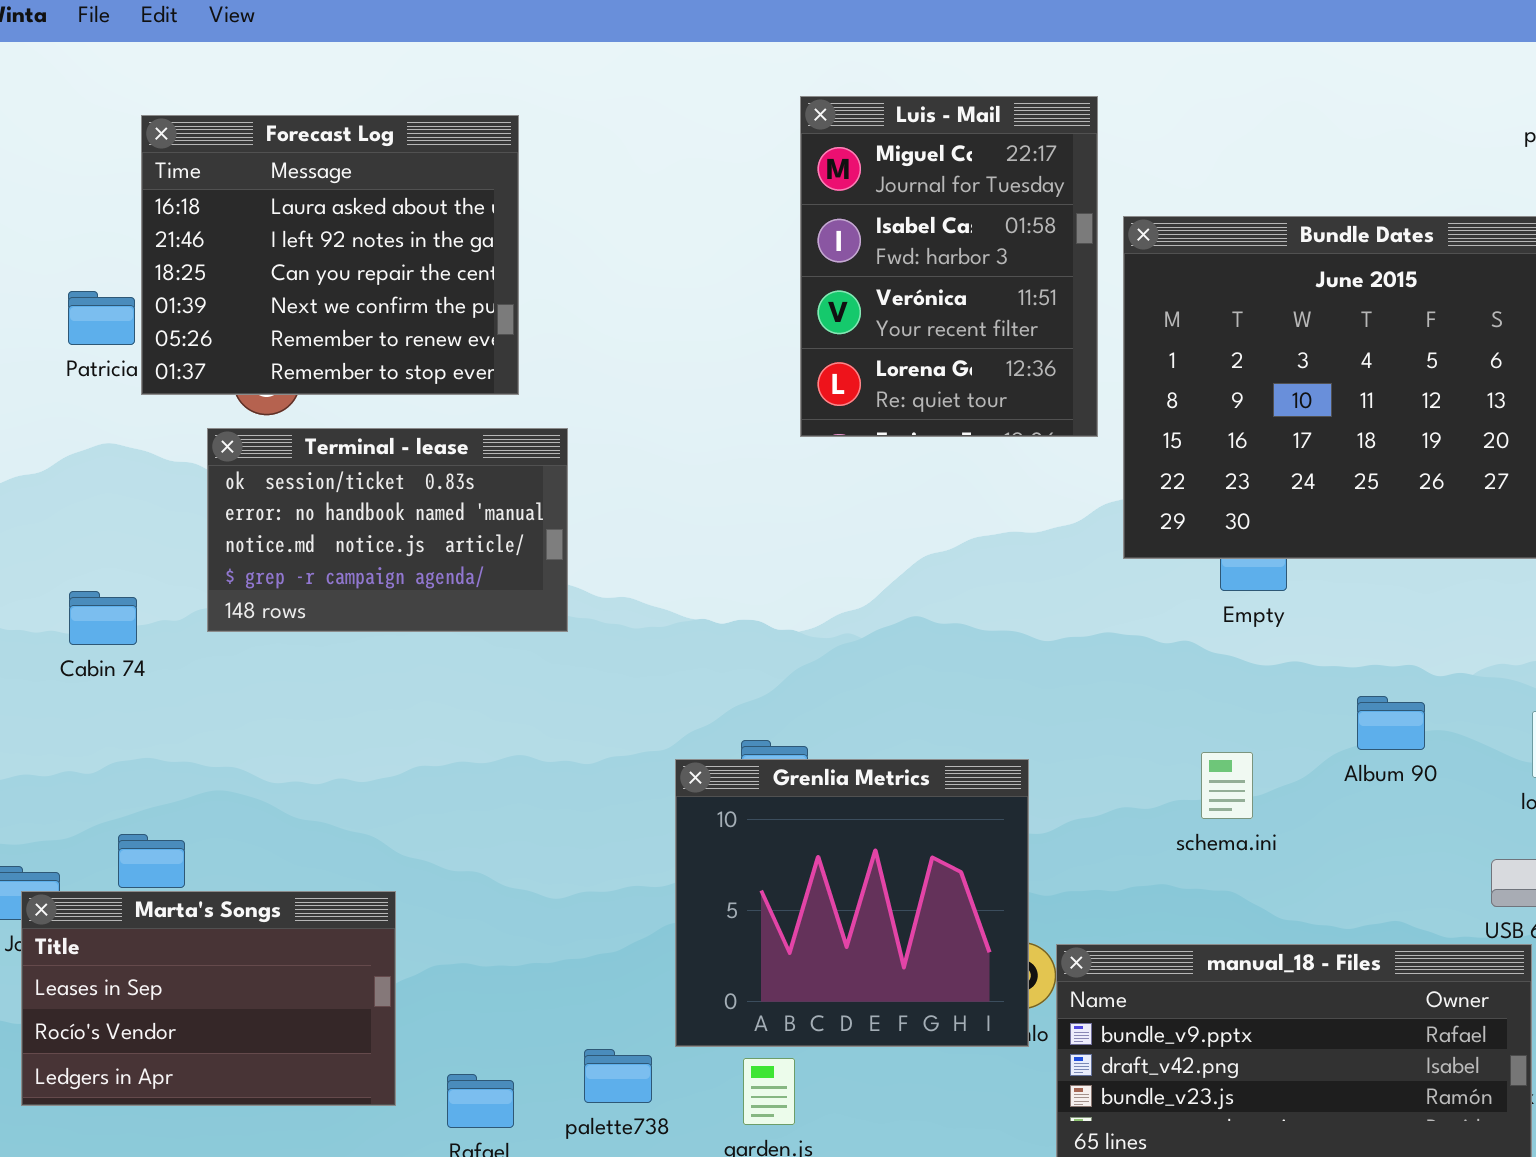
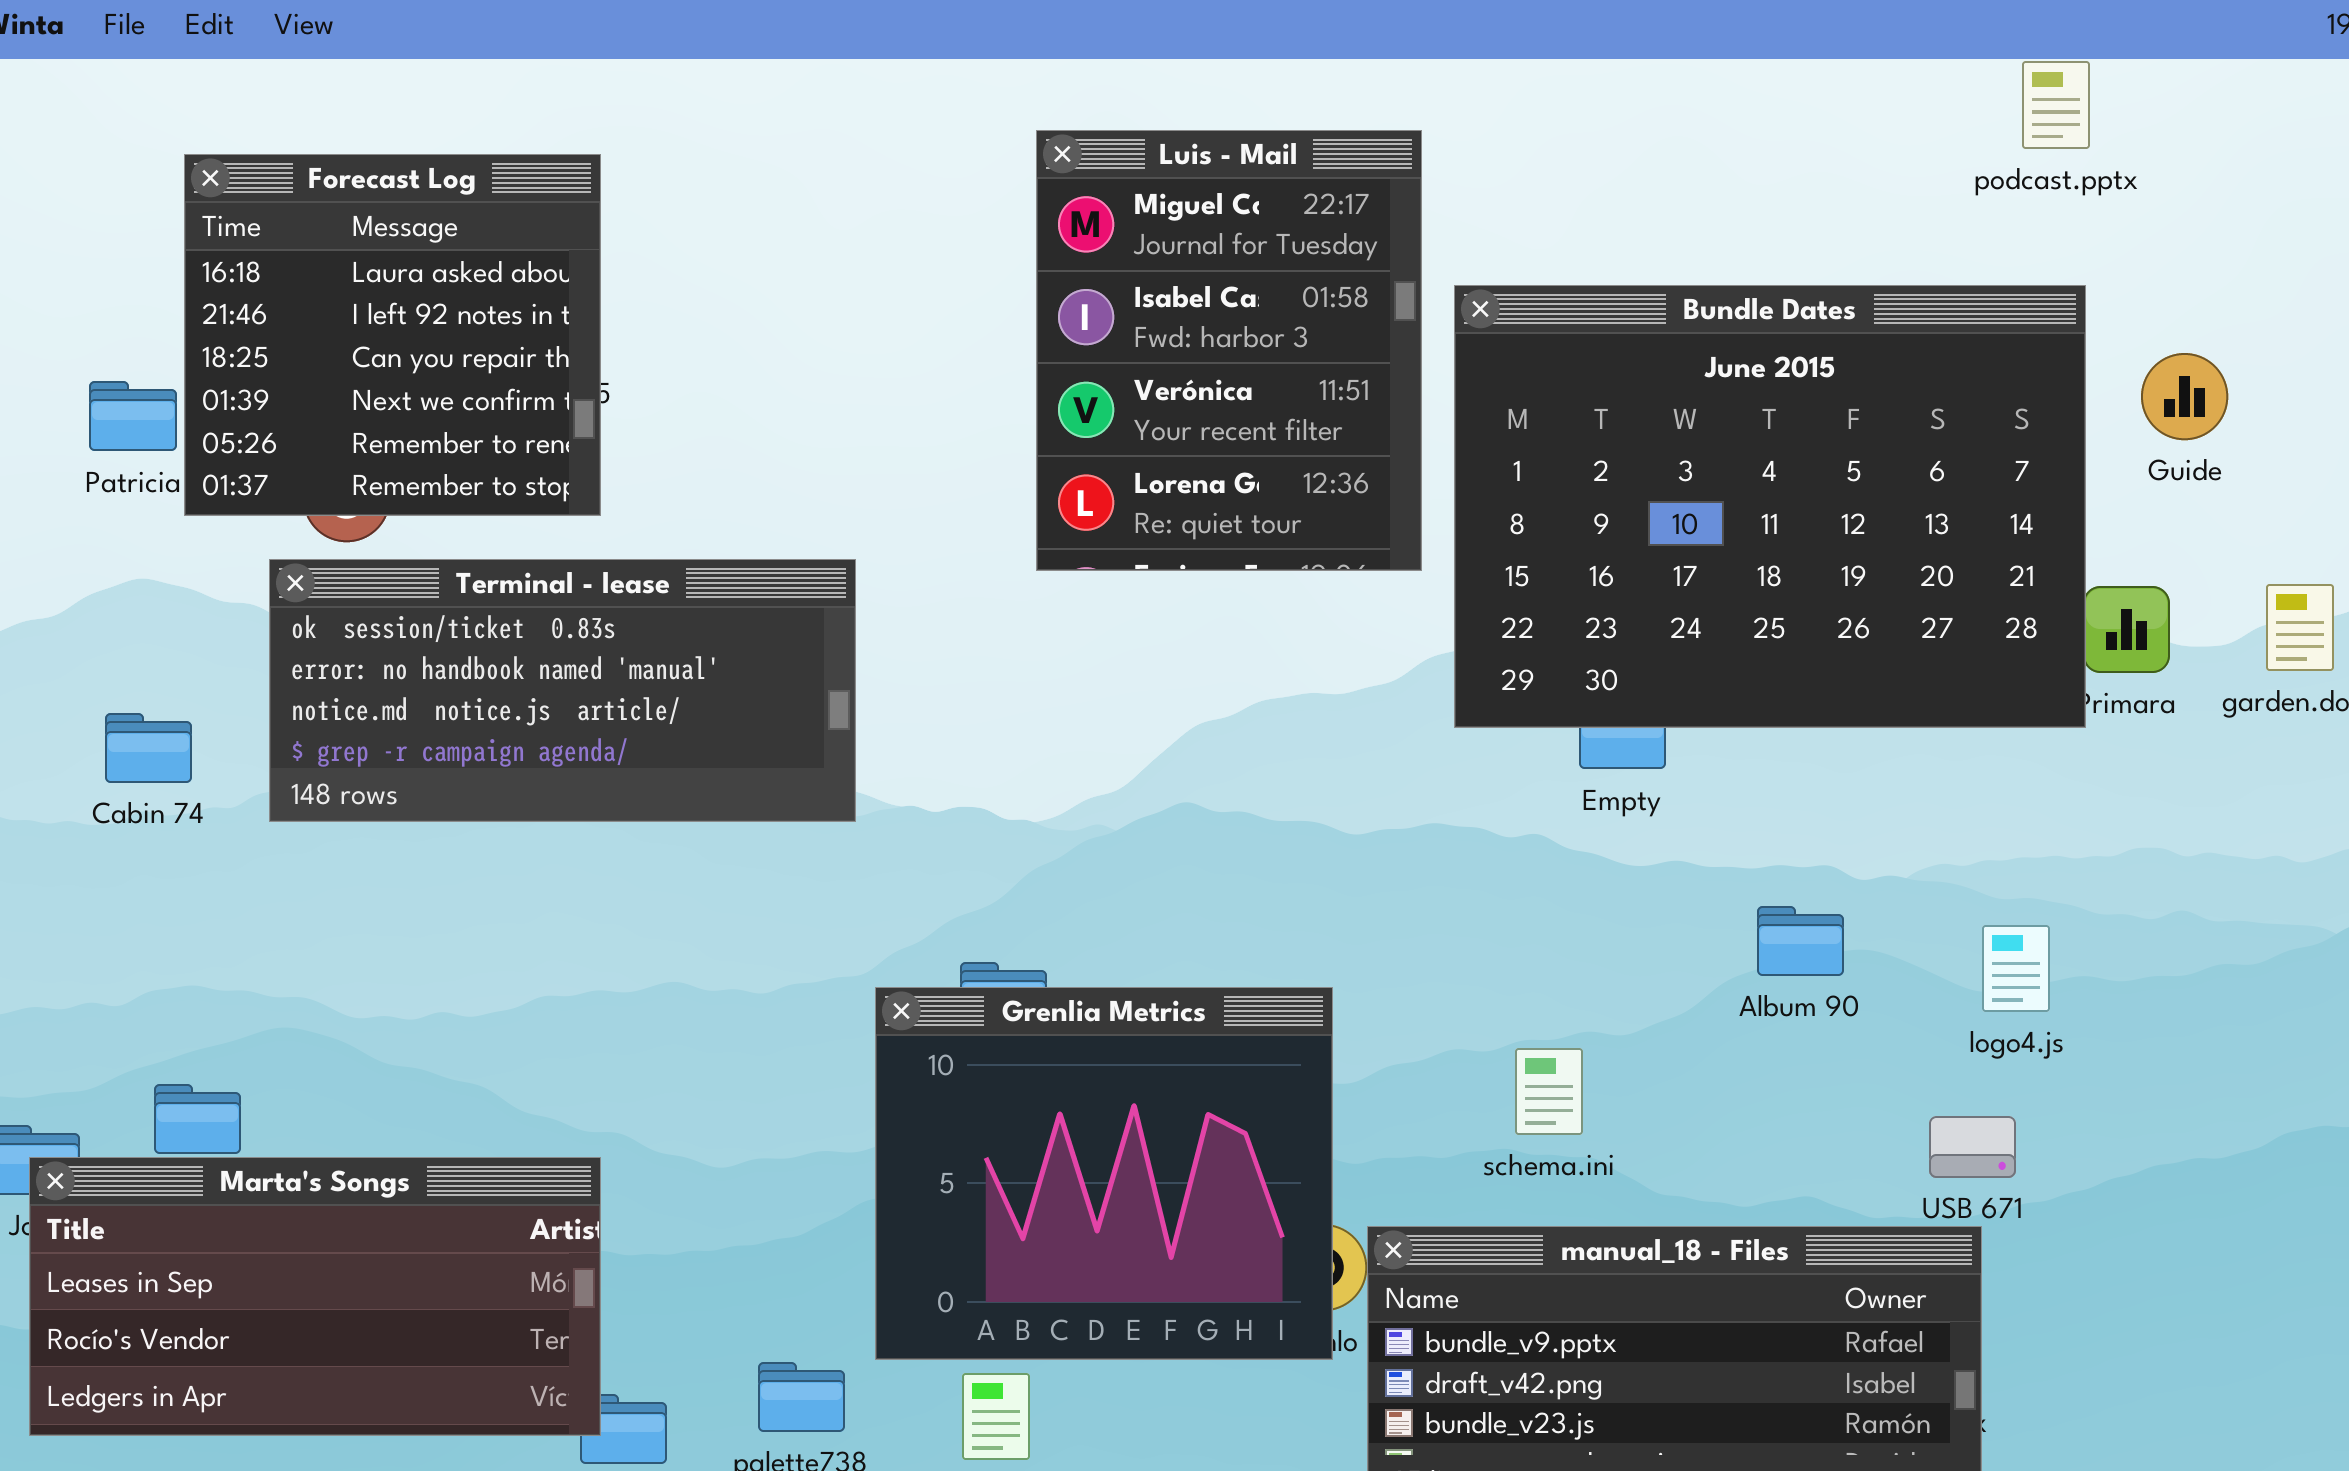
Forecast Log: [141,115,519,395] -> [184,154,601,516], resized
Terminal - lease: [207,428,568,632] -> [269,559,856,822], resized
Cabin 74: [69,591,137,645] -> [105,713,192,783], moved
schema.ini: [1201,752,1253,819] -> [1515,1048,1583,1135], moved
Marta's Songs: [21,891,396,1106] -> [29,1157,601,1436], resized

